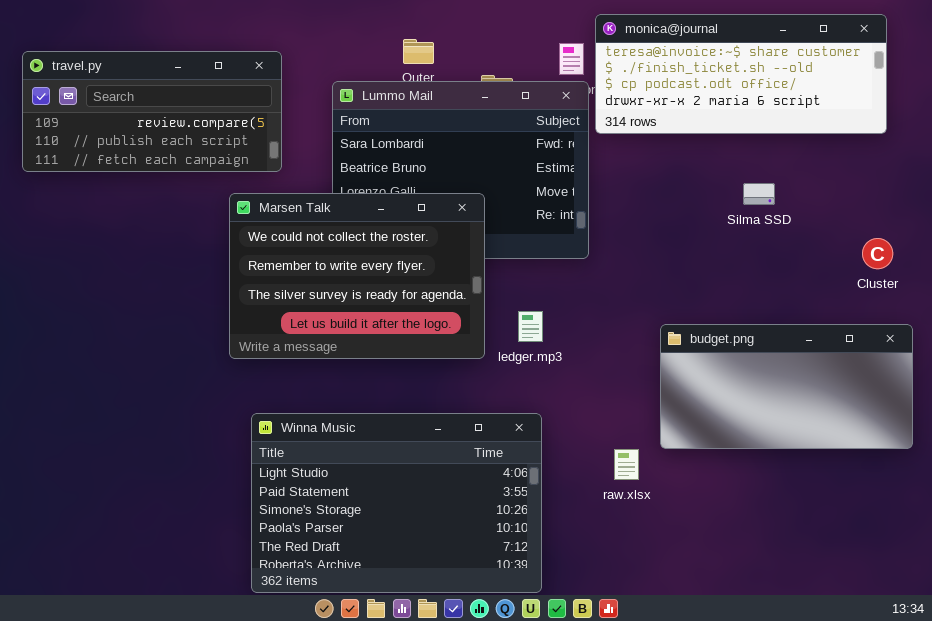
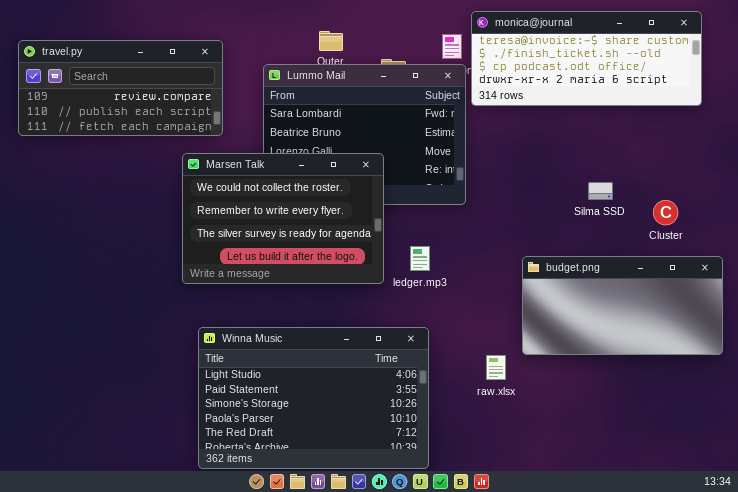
Silma SSD: [743,183,775,205] -> [588,182,613,200], moved
Cluster: [862,238,893,269] -> [653,200,678,225], moved

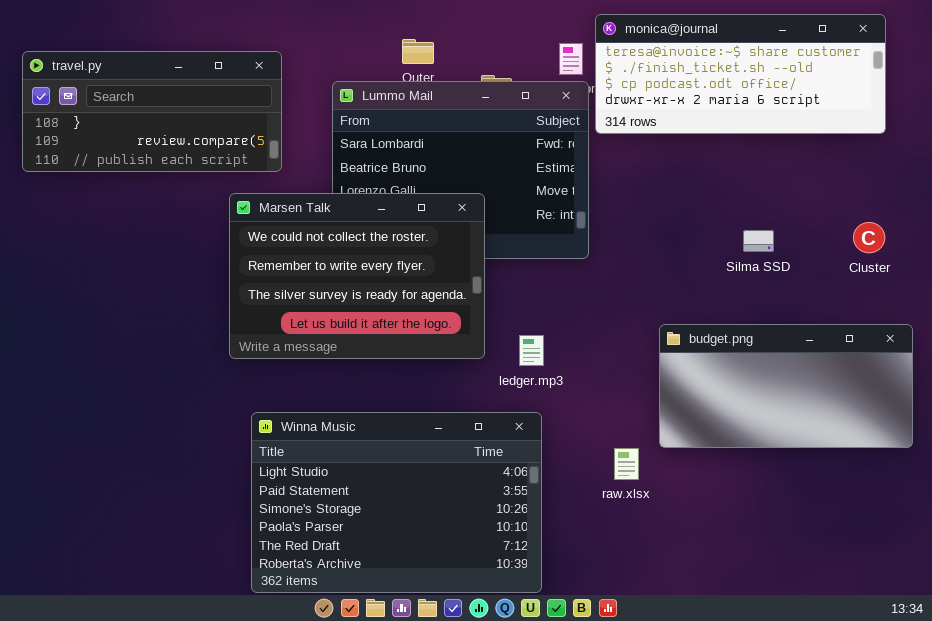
travel.py: [18,40,223,136] -> [22,51,282,172], scrolled up 1 row
Cluster: [653,200,678,225] -> [853,222,885,253], moved
ledger.mp3: [410,246,430,271] -> [519,335,544,366], moved

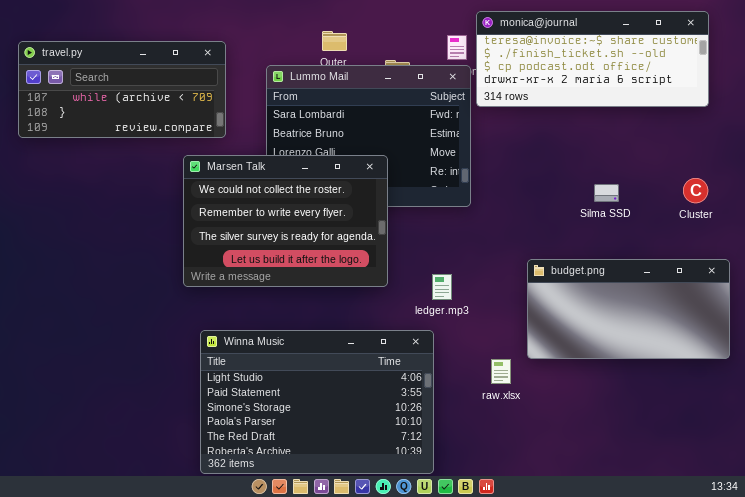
travel.py: [22,51,282,172] -> [18,41,226,138], scrolled up 1 row
ledger.mp3: [519,335,544,366] -> [432,274,452,300], moved

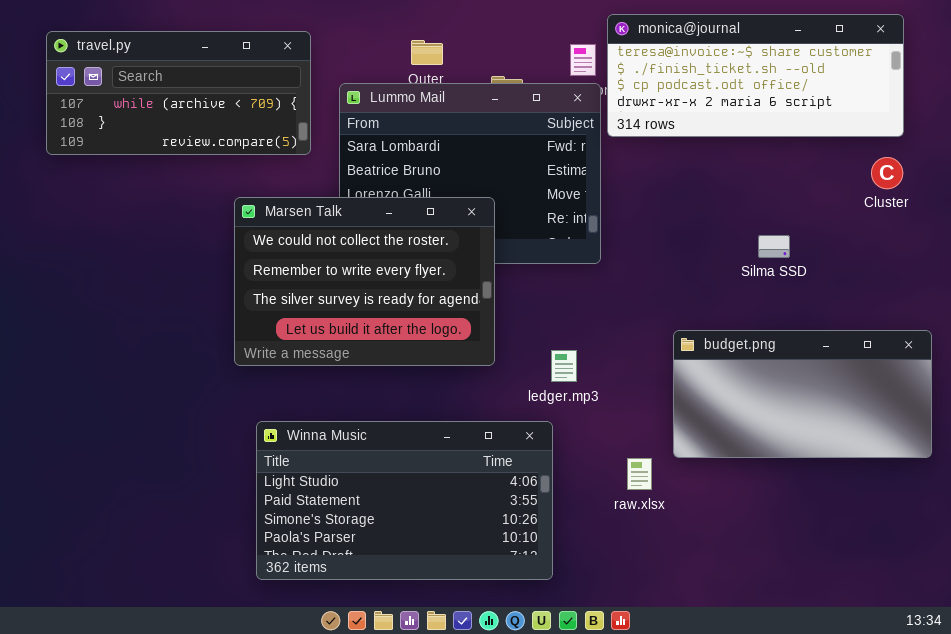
travel.py: [18,41,226,138] -> [46,31,311,155], moved
Cluster: [683,178,708,203] -> [871,157,903,189], moved
Winna Music: [200,330,434,474] -> [256,421,553,580], resized

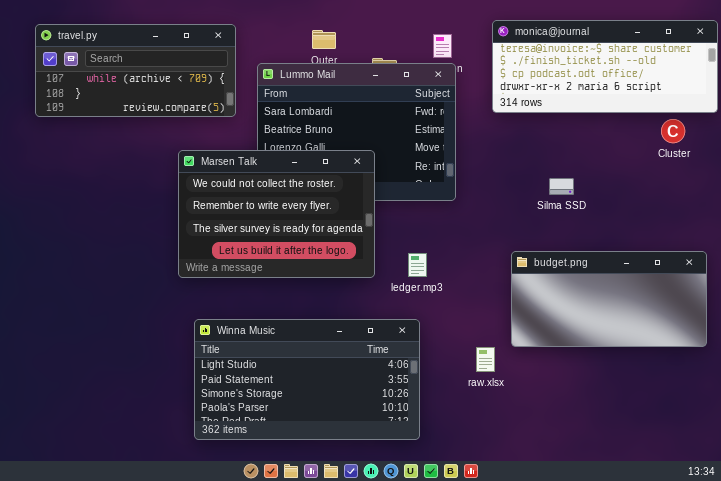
monica@journal: [607,14,904,137] -> [492,20,718,113], moved
Silma SSD: [758,235,790,258] -> [549,178,574,195], moved
ledger.mp3: [551,350,577,382] -> [408,253,427,277], moved

